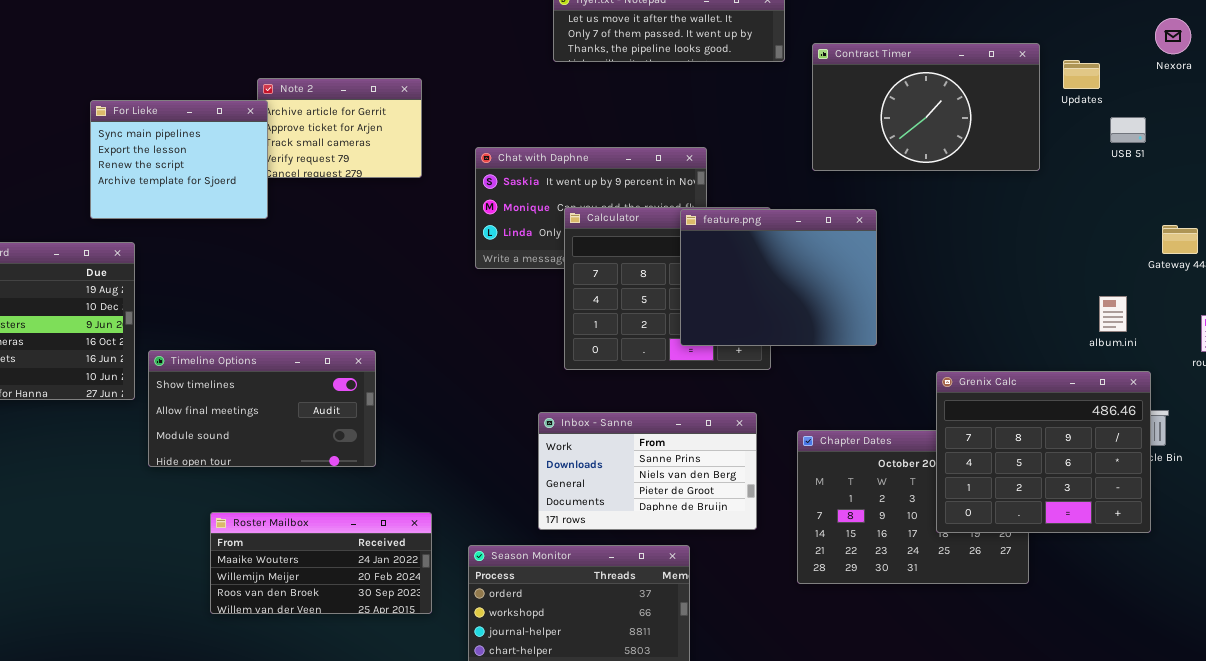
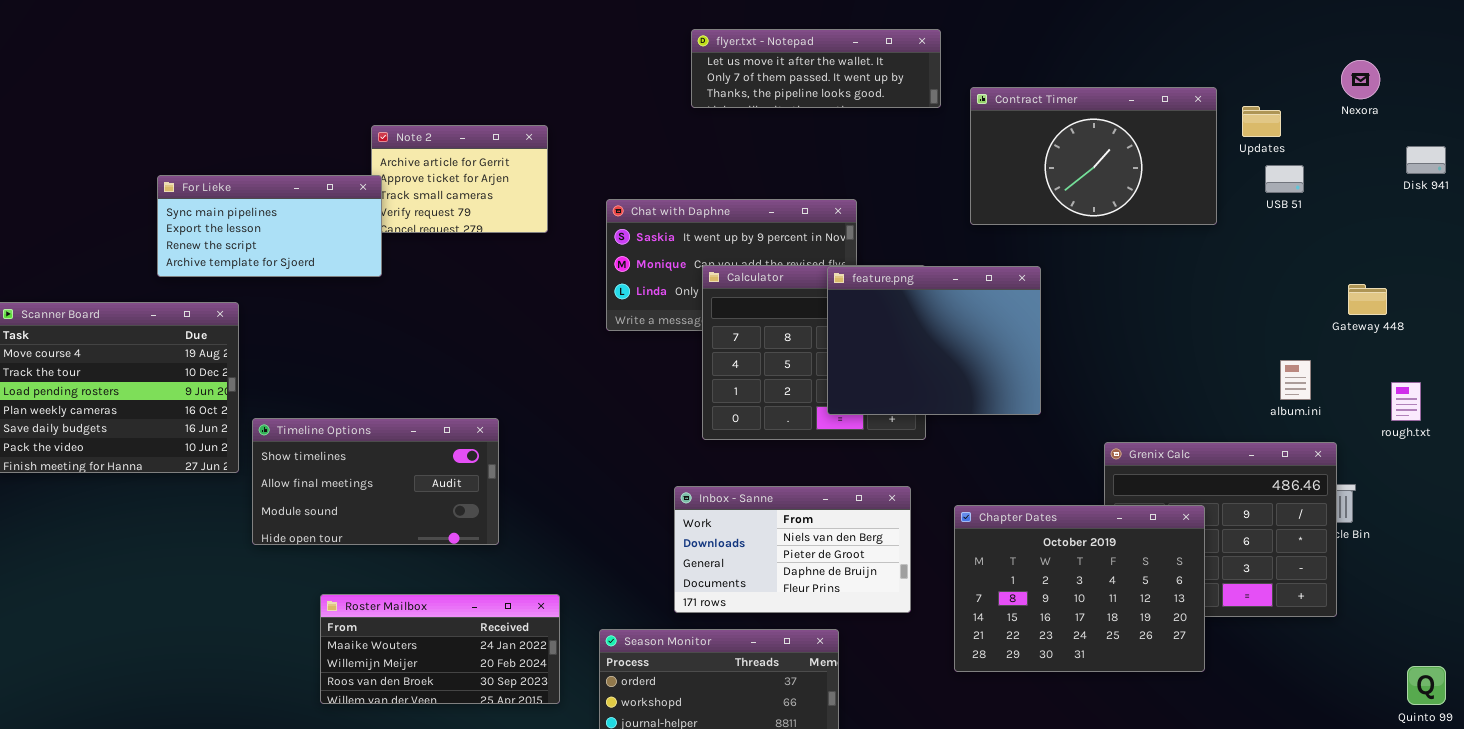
For Lieke: [90,100,268,219] -> [157,175,382,277], resized
USB 51: [1110,117,1146,143] -> [1265,165,1304,193], moved
Inbox - Sanne: [538,412,757,530] -> [674,486,911,613], scrolled down 1 row
Chapter Dates: [797,430,1029,584] -> [954,505,1205,672], raised

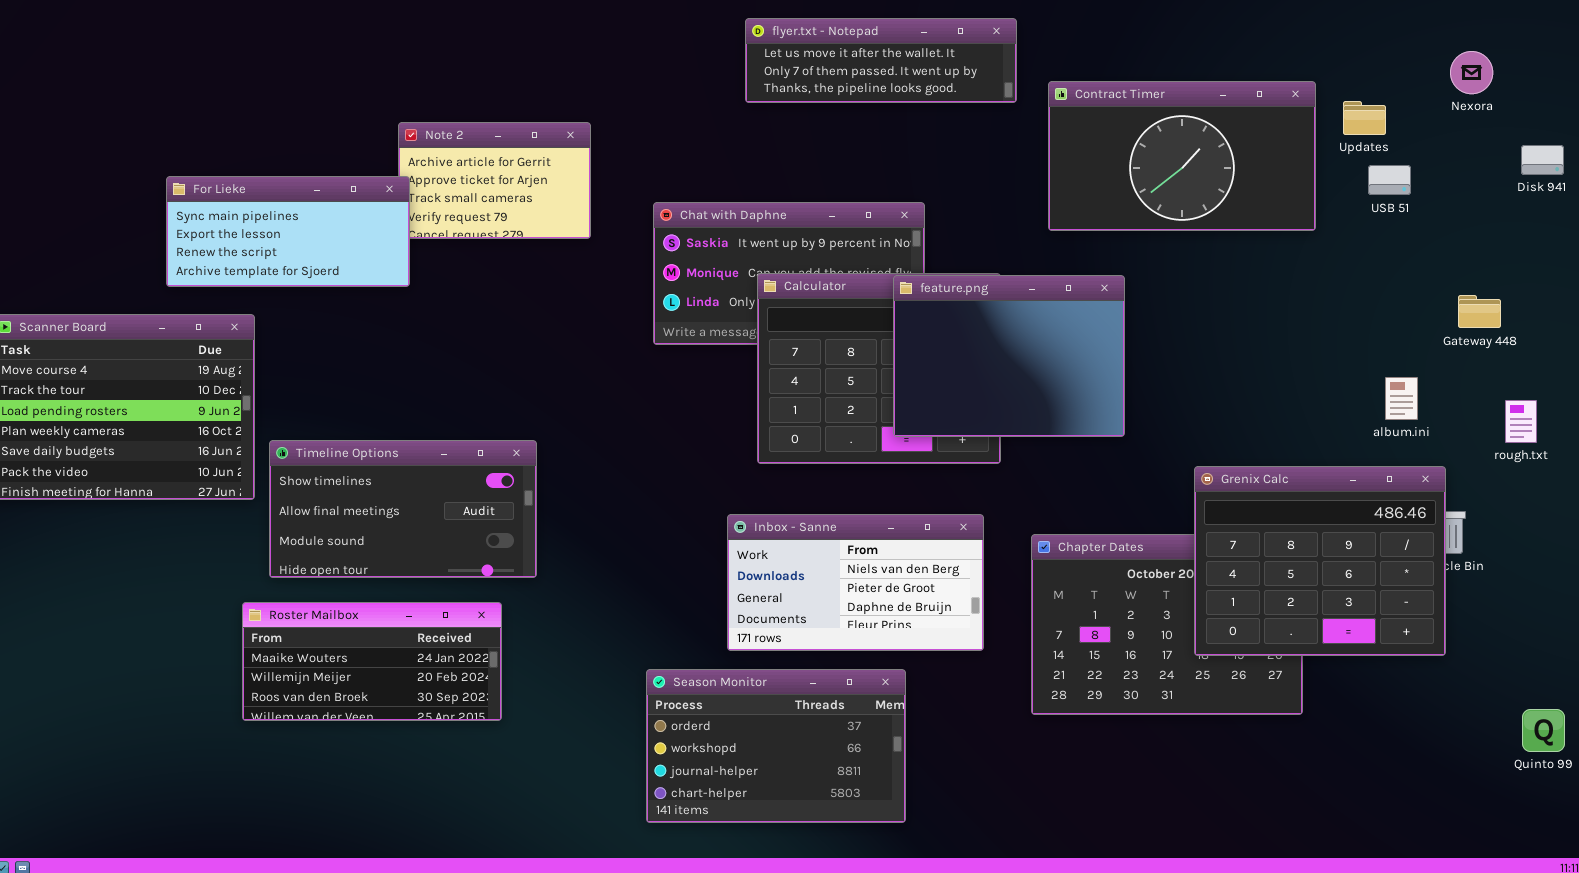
Grenix Calc: [1104,442,1337,617] -> [1194,466,1446,656], raised
Roster Mailbox: [320,594,560,704] -> [242,602,502,721], moved

